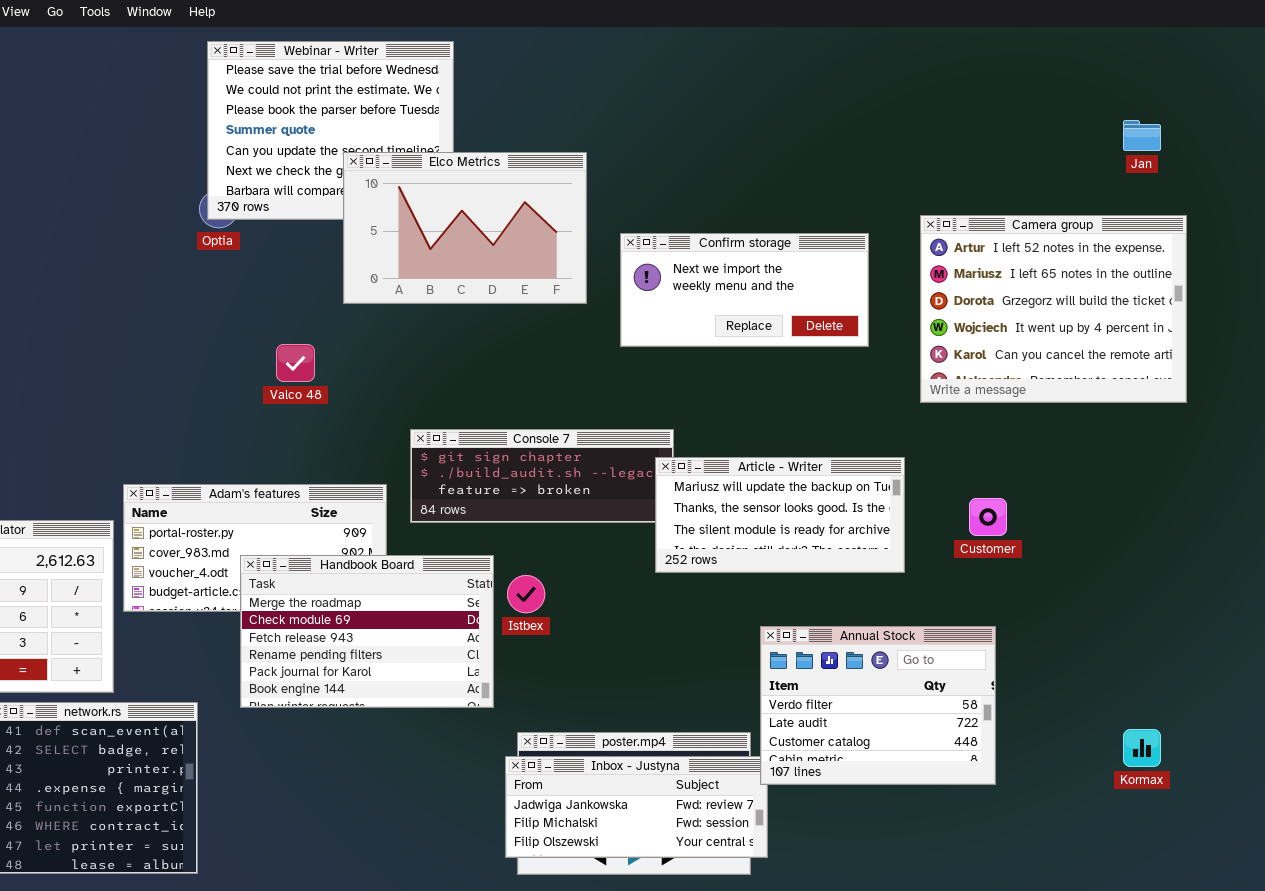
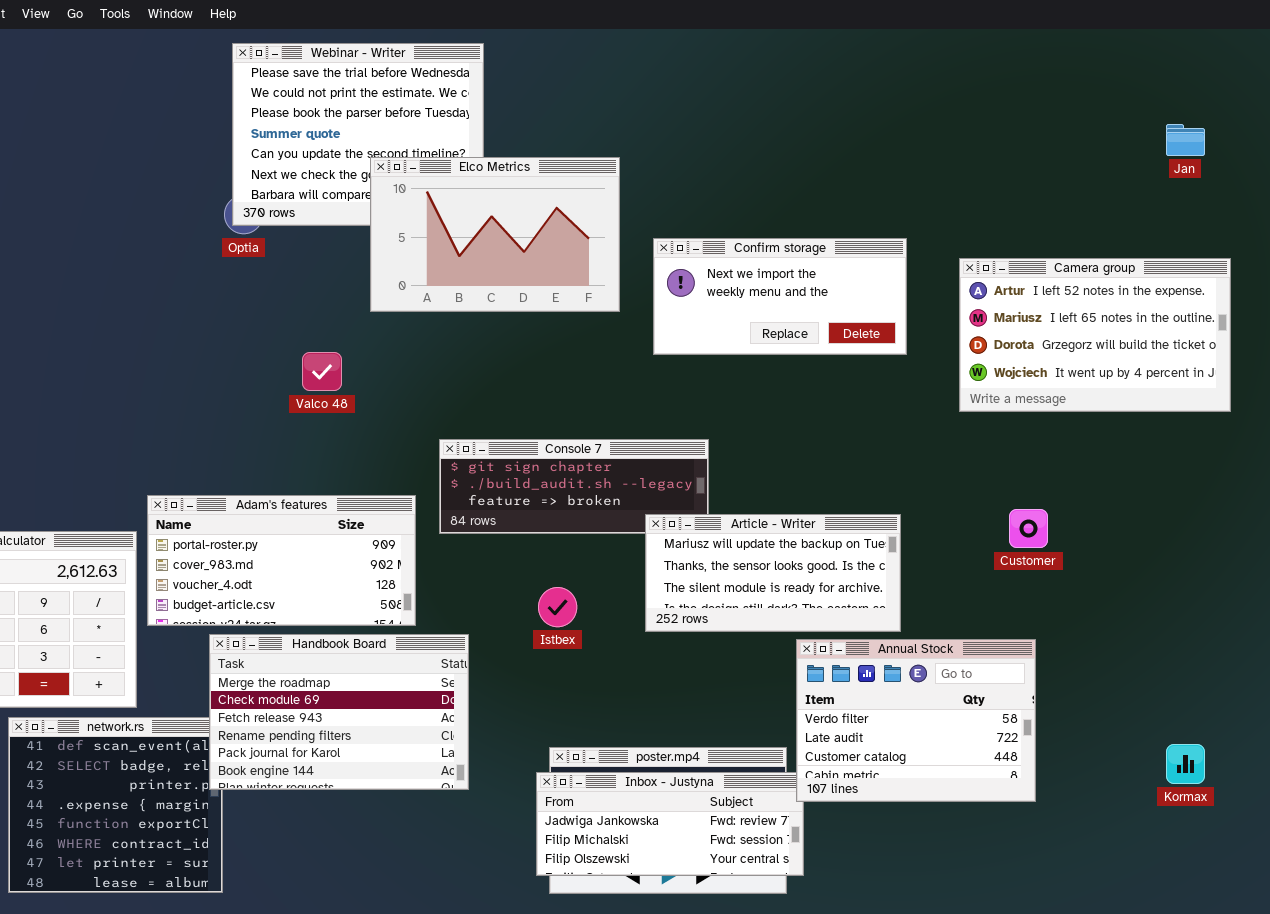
Camera group: [920,215,1187,403] -> [959,258,1231,412], resized
Article - Writer: [655,457,905,573] -> [645,514,901,632], moved
Handbook Board: [240,555,494,708] -> [209,634,469,790], moved

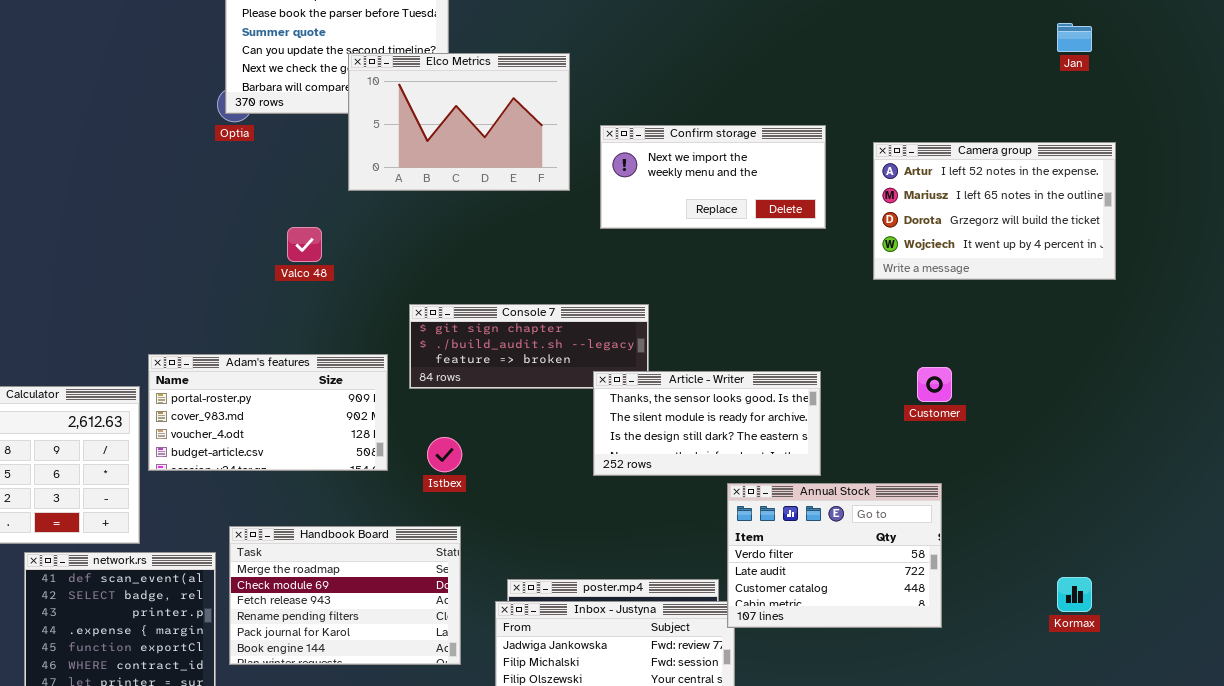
Article - Writer: [645,514,901,632] -> [593,371,821,476], scrolled down 1 row
Istbex: [538,587,577,627] -> [427,437,462,472], moved
Handbook Board: [209,634,469,790] -> [229,526,461,665], moved

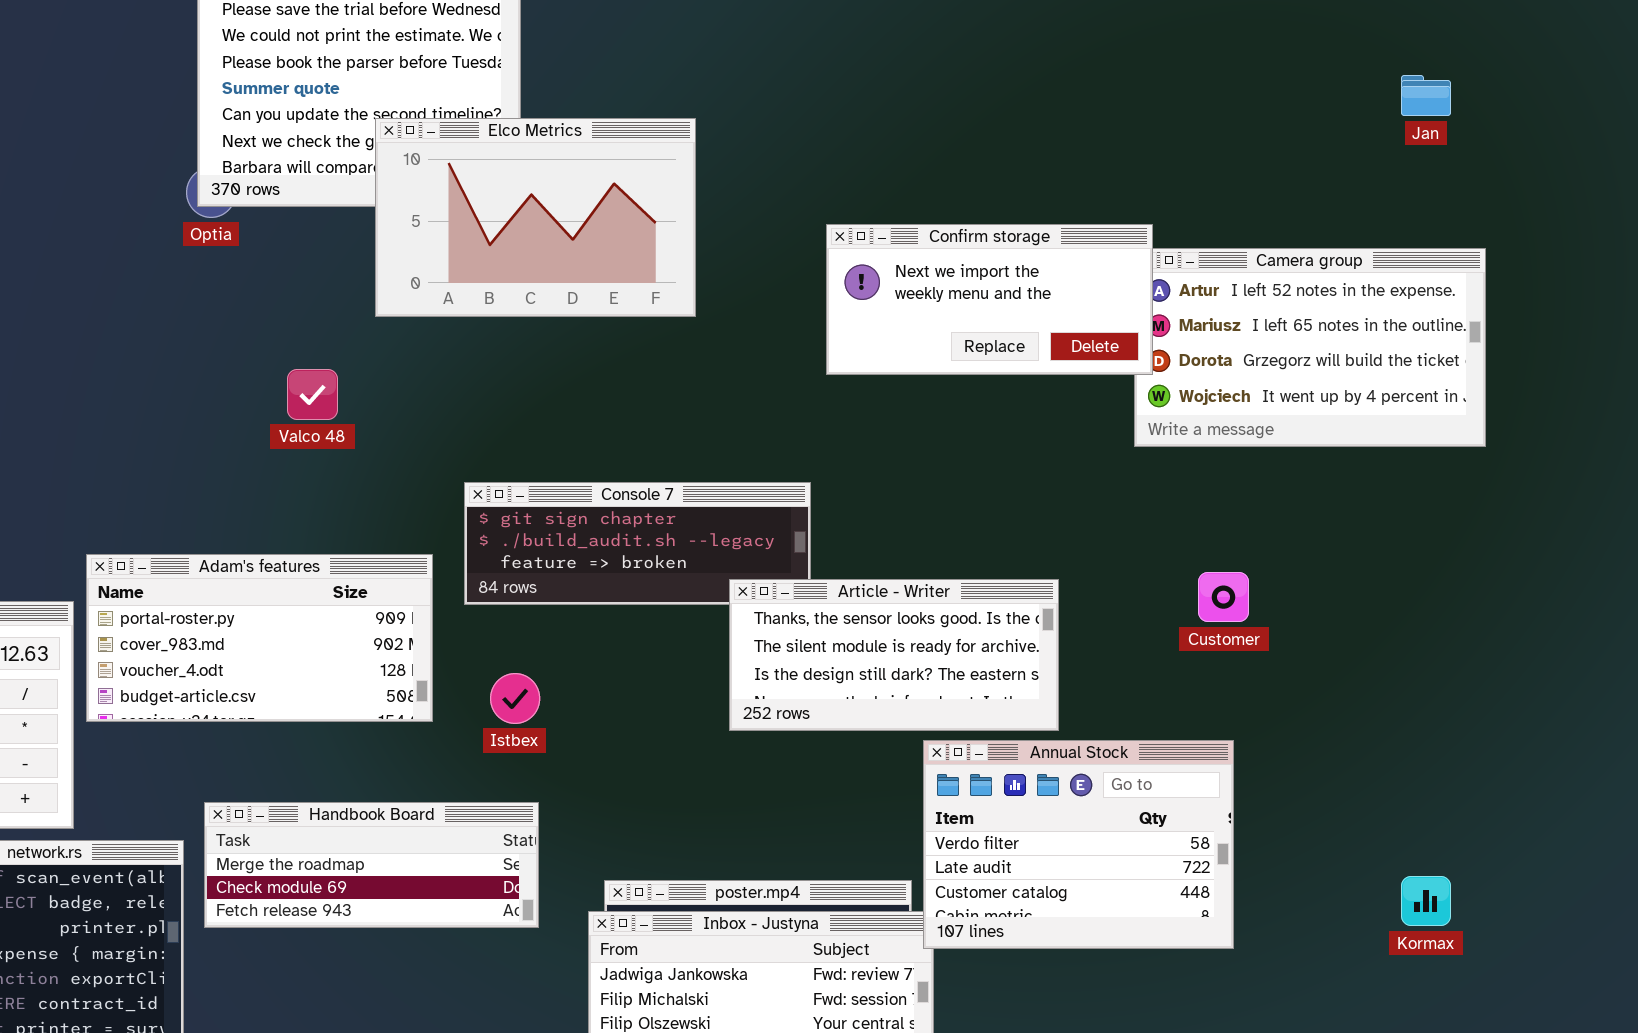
Confirm storage: [600,125,826,229] -> [826,224,1153,375], moved
Handbook Board: [229,526,461,665] -> [204,802,539,928], resized

